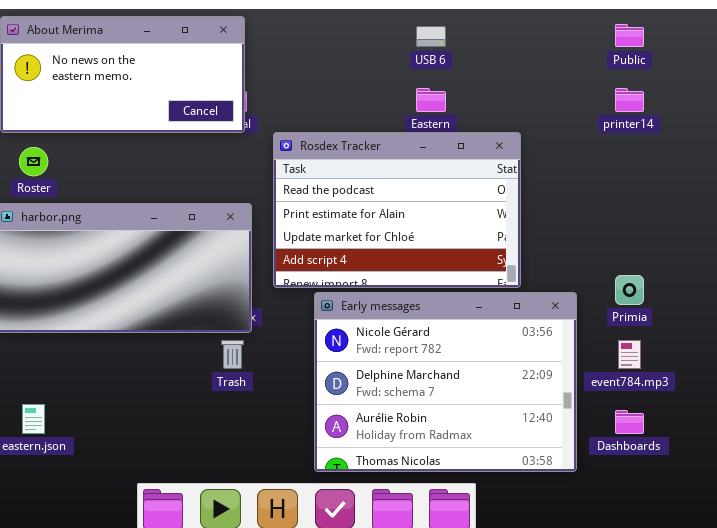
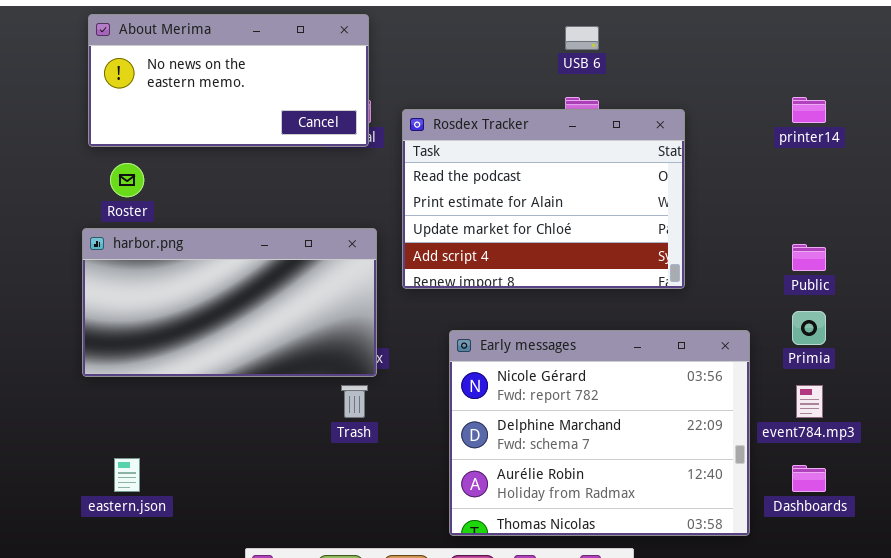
Public: [615,24,644,47] -> [792,244,826,271], moved
Rosdex Tracker: [273,132,521,288] -> [402,109,685,289], moved

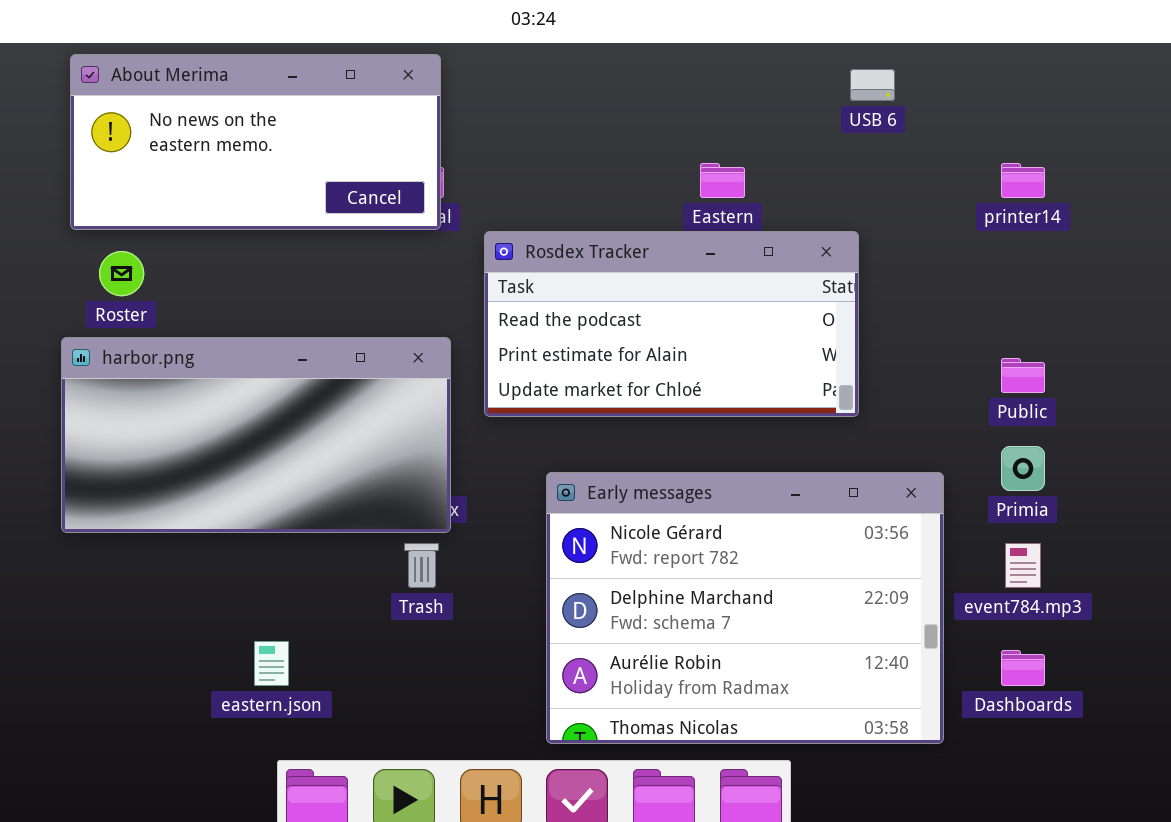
USB 6: [565,26,599,50] -> [850,69,895,101], moved
Rosdex Tracker: [402,109,685,289] -> [484,231,859,417], resized
eastern.json: [114,458,140,492] -> [254,641,289,686], moved

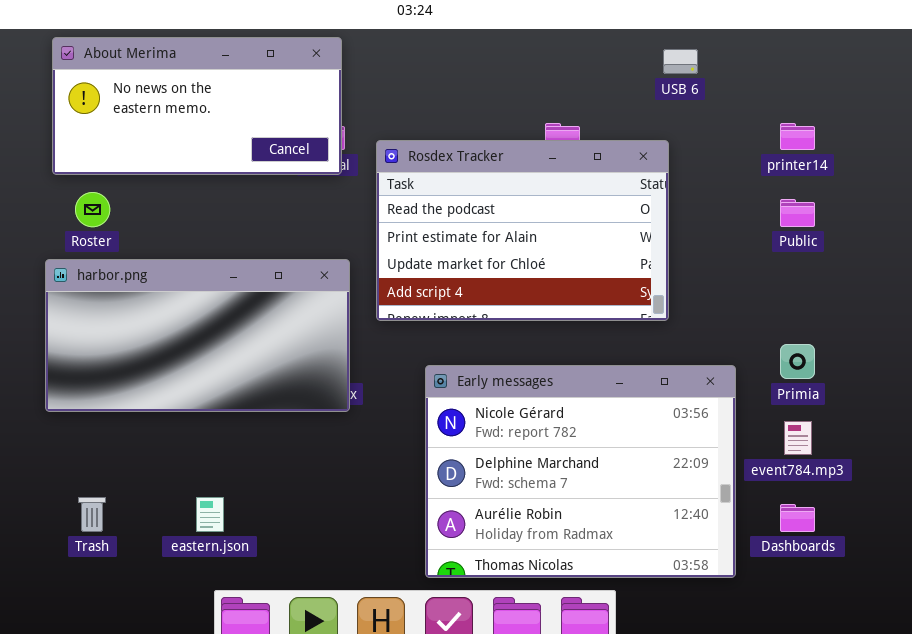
Rosdex Tracker: [484,231,859,417] -> [376,140,669,321], resized
Public: [1001,358,1045,393] -> [780,199,815,227], moved
Trash: [404,543,439,588] -> [78,497,106,532], moved

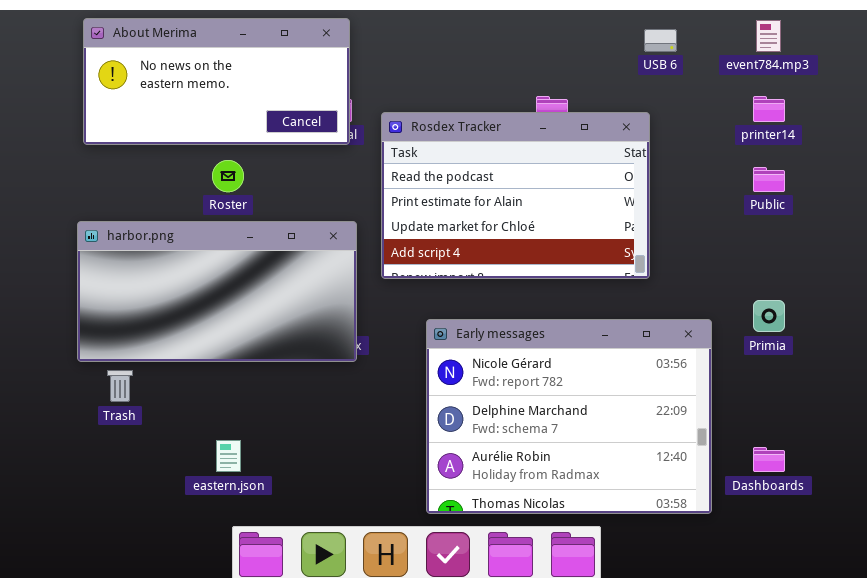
Roster: [75,192,110,227] -> [212,160,244,192], moved
event784.mp3: [784,421,812,455] -> [756,20,781,52], moved
Trash: [78,497,106,532] -> [107,370,133,402], moved

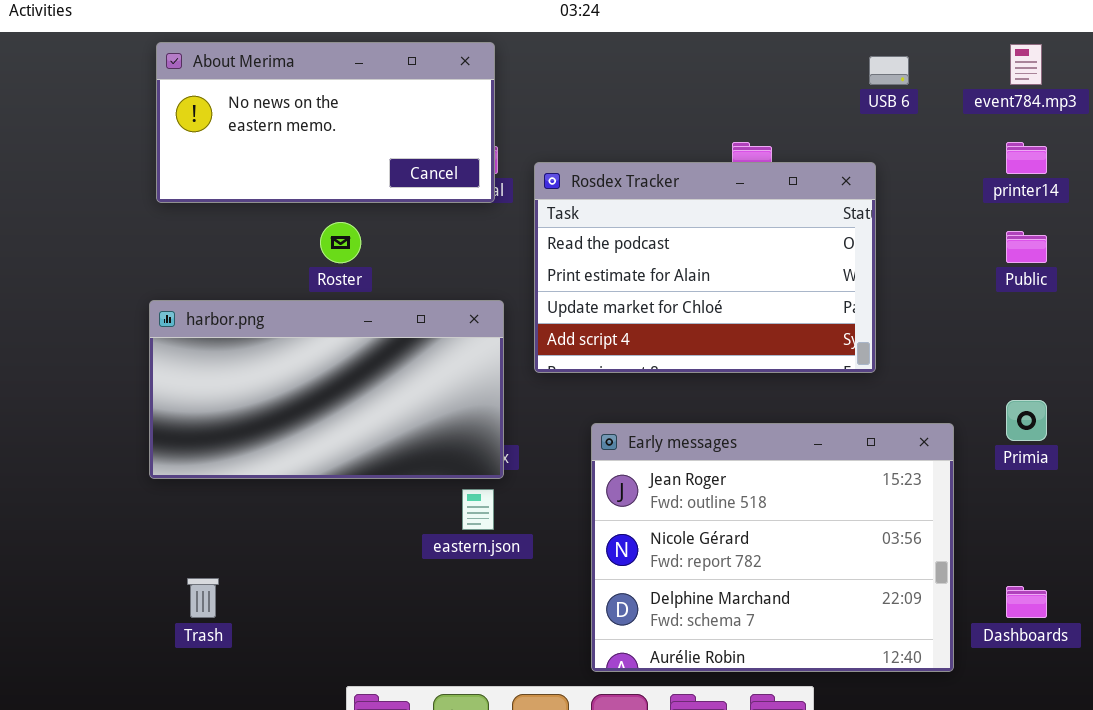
Early messages: [426,319,712,514] -> [591,423,954,672], scrolled up 1 row
Trash: [107,370,133,402] -> [187,578,219,618], moved
eastern.json: [216,440,241,472] -> [462,489,494,530], moved

